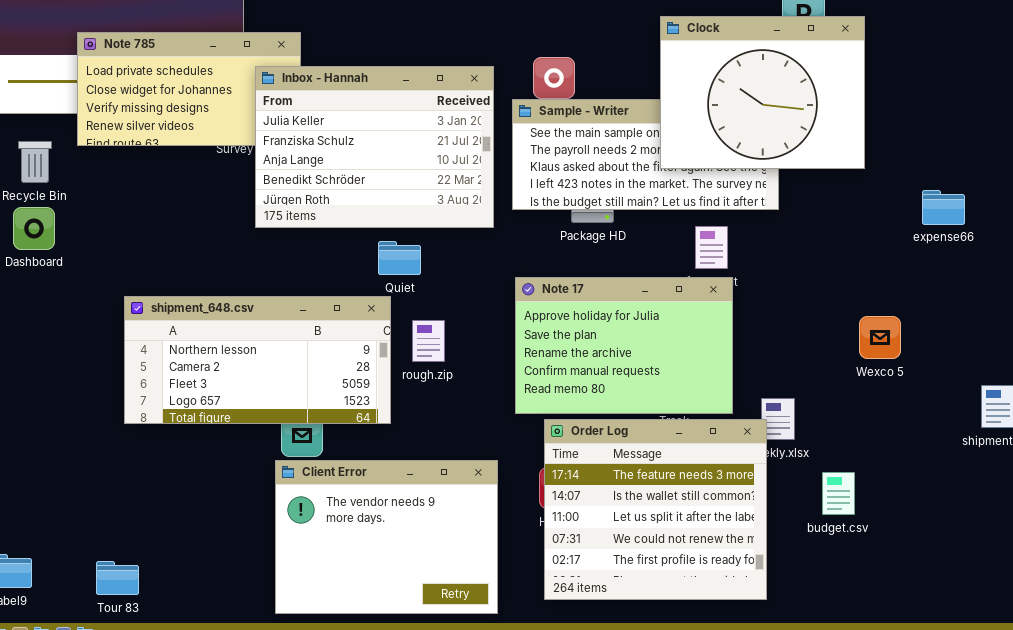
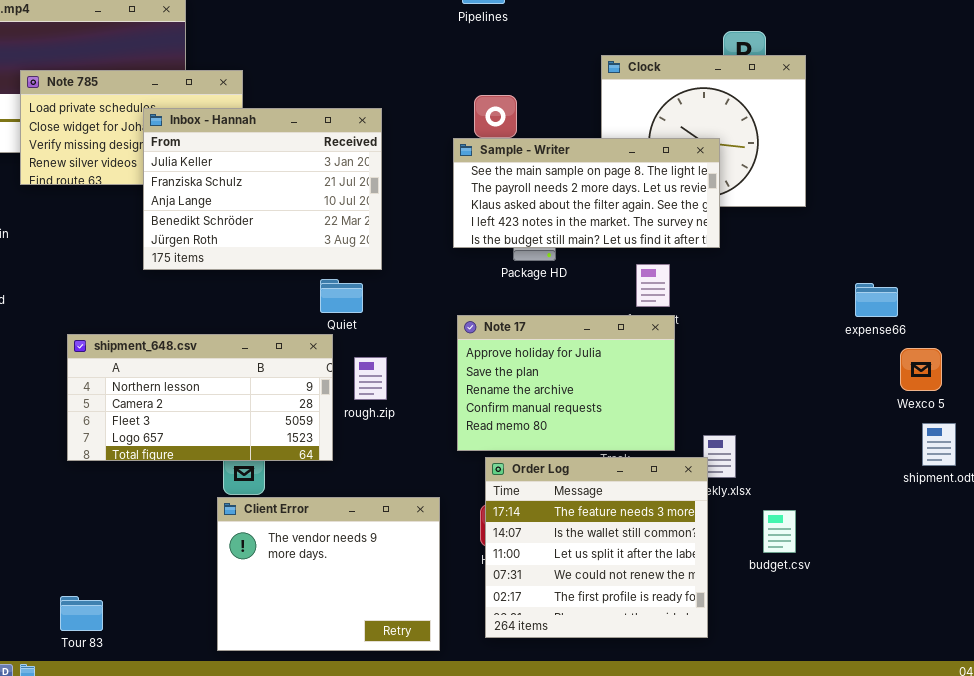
Inbox - Hannah: [255,66,494,228] -> [143,108,382,270], moved
Sample - Writer: [512,99,779,210] -> [453,138,720,248], raised
expense66: [922,190,965,225] -> [855,283,898,317], moved
Wexco 5: [859,316,901,359] -> [900,348,942,391], moved
Tour 83: [96,561,139,595] -> [60,596,103,631], moved

